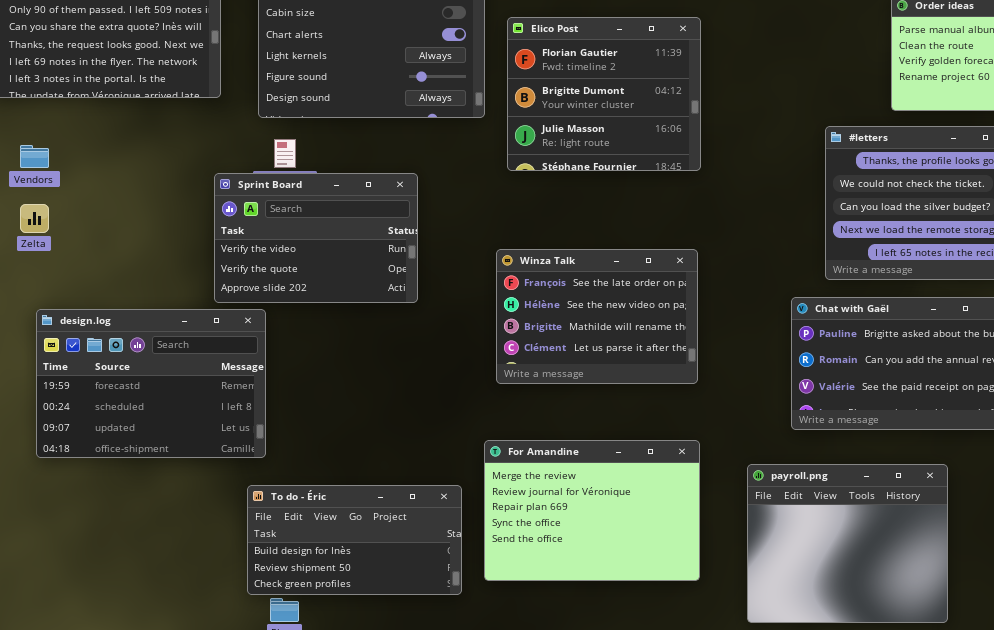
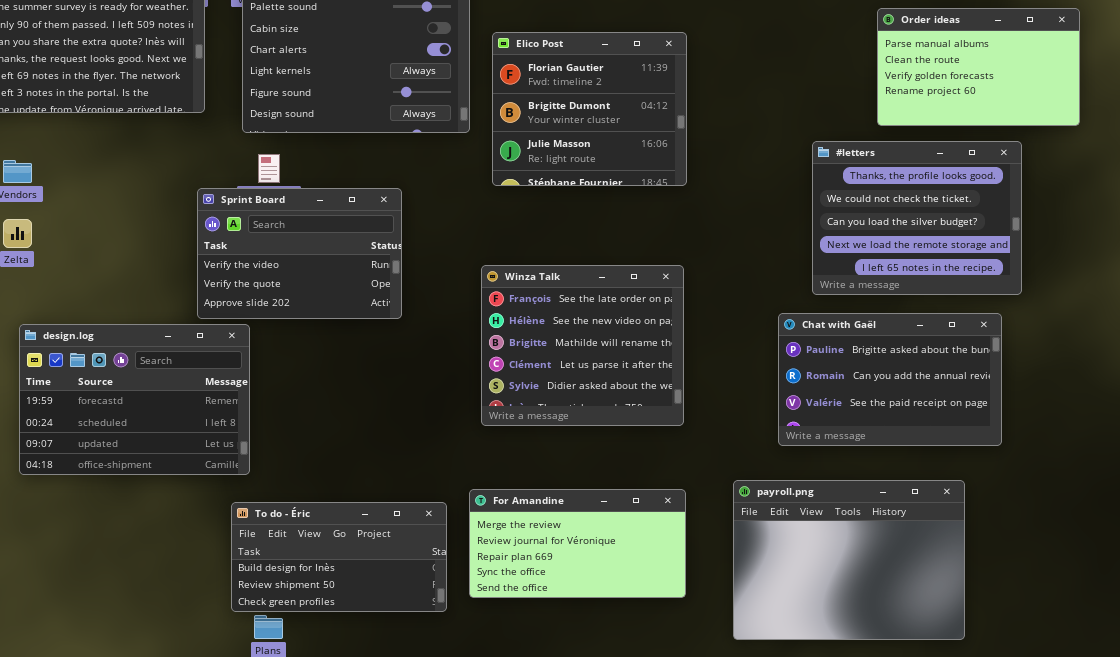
Winza Talk: [496,249,698,384] -> [481,265,684,426], resized
For Amandine: [484,440,700,581] -> [469,489,686,598], resized
payroll.png: [747,464,948,623] -> [733,480,965,640], resized

